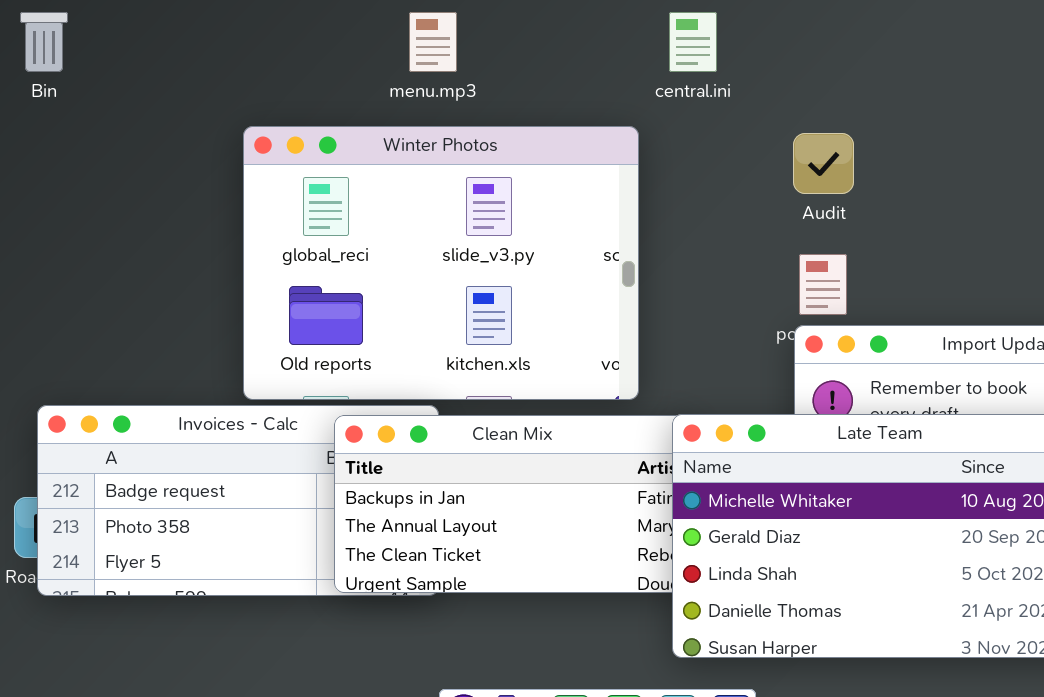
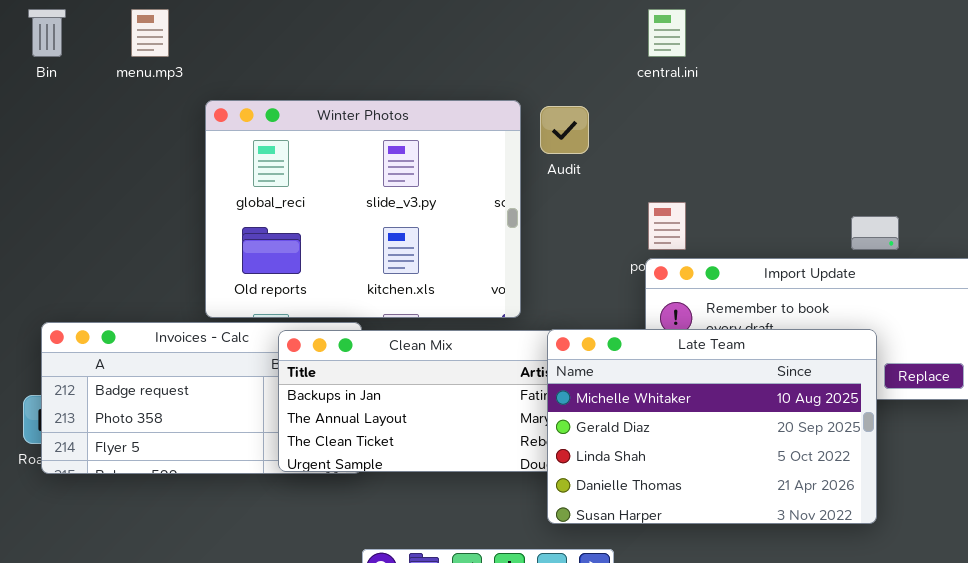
menu.mp3: [409,12,457,72] -> [131,9,169,57], moved
central.ini: [669,12,717,72] -> [648,9,686,57], moved
Audit: [793,133,854,194] -> [540,106,589,154], moved

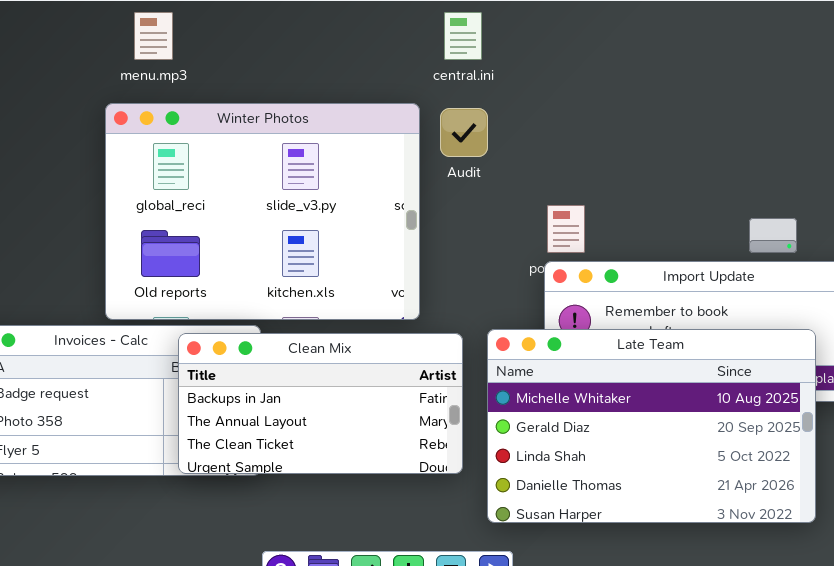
menu.mp3: [131,9,169,57] -> [134,12,173,60], moved
central.ini: [648,9,686,57] -> [444,12,482,60], moved
Late Team: [547,329,877,524] -> [487,329,816,523], moved

